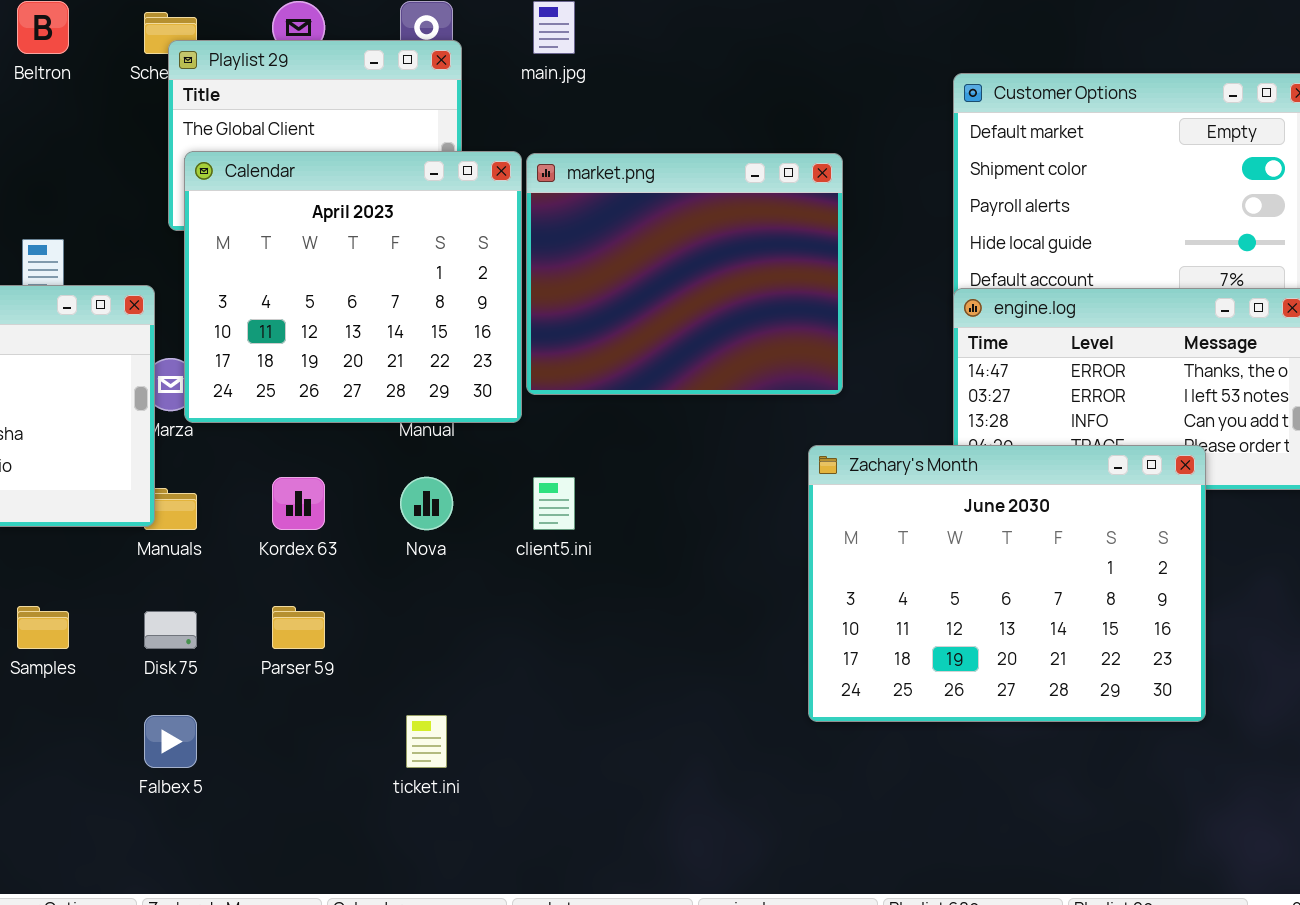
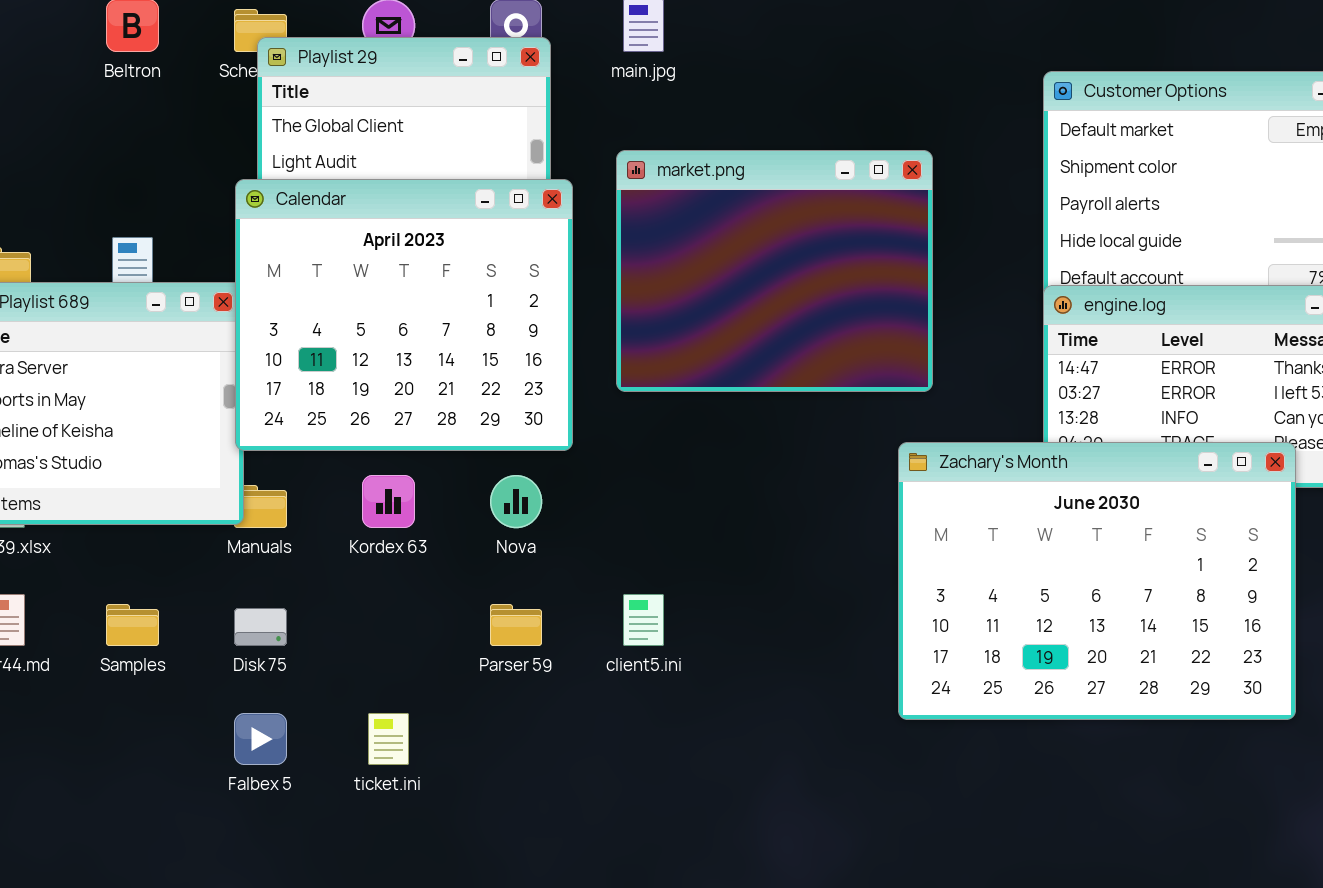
Calendar: [184,151,522,423] -> [235,179,573,451], moved
client5.ini: [533,477,575,530] -> [623,594,664,646], moved
Parser 59: [272,606,325,649] -> [490,604,542,646], moved
ticket.ini: [406,715,447,768] -> [368,713,409,765], moved

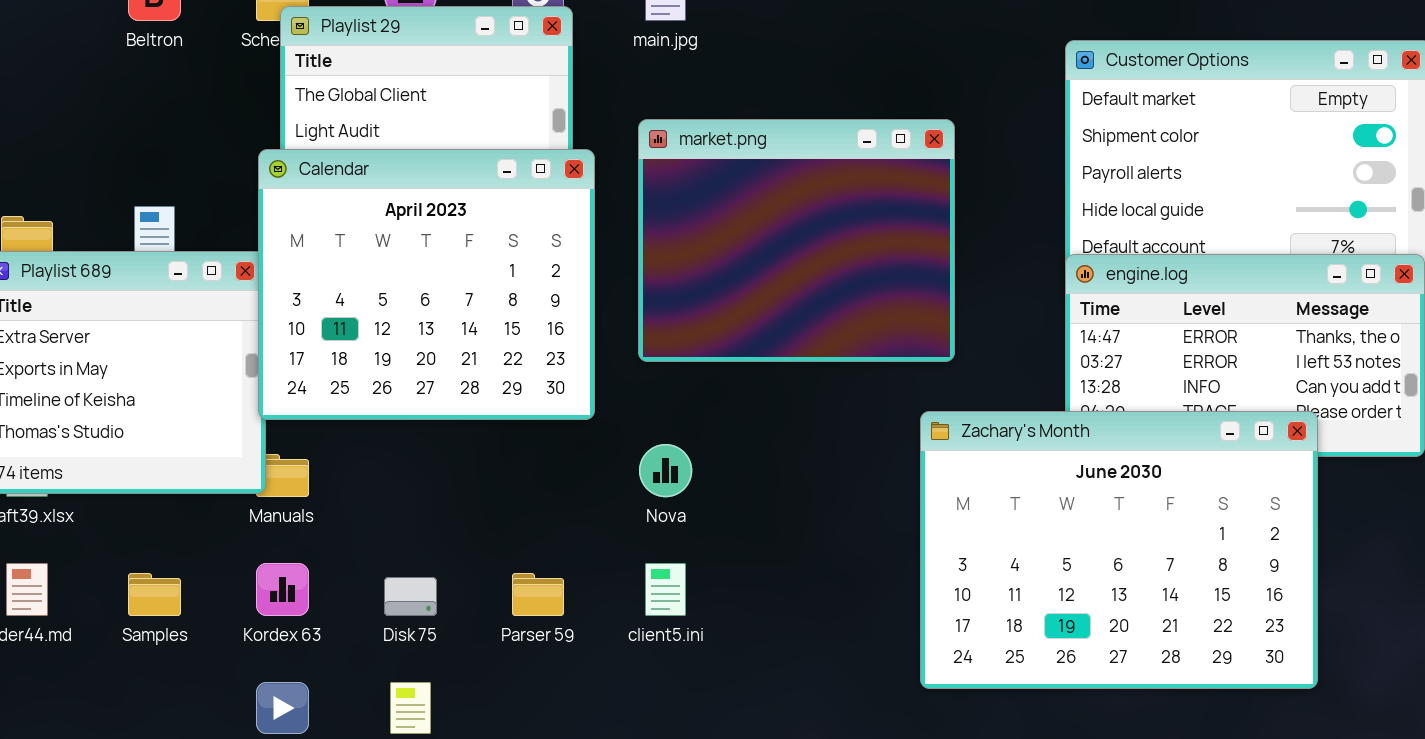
Kordex 63: [362,475,415,528] -> [256,563,309,616], moved
Nova: [490,475,542,528] -> [639,444,692,497], moved
Disk 75: [234,608,287,646] -> [384,577,437,616], moved

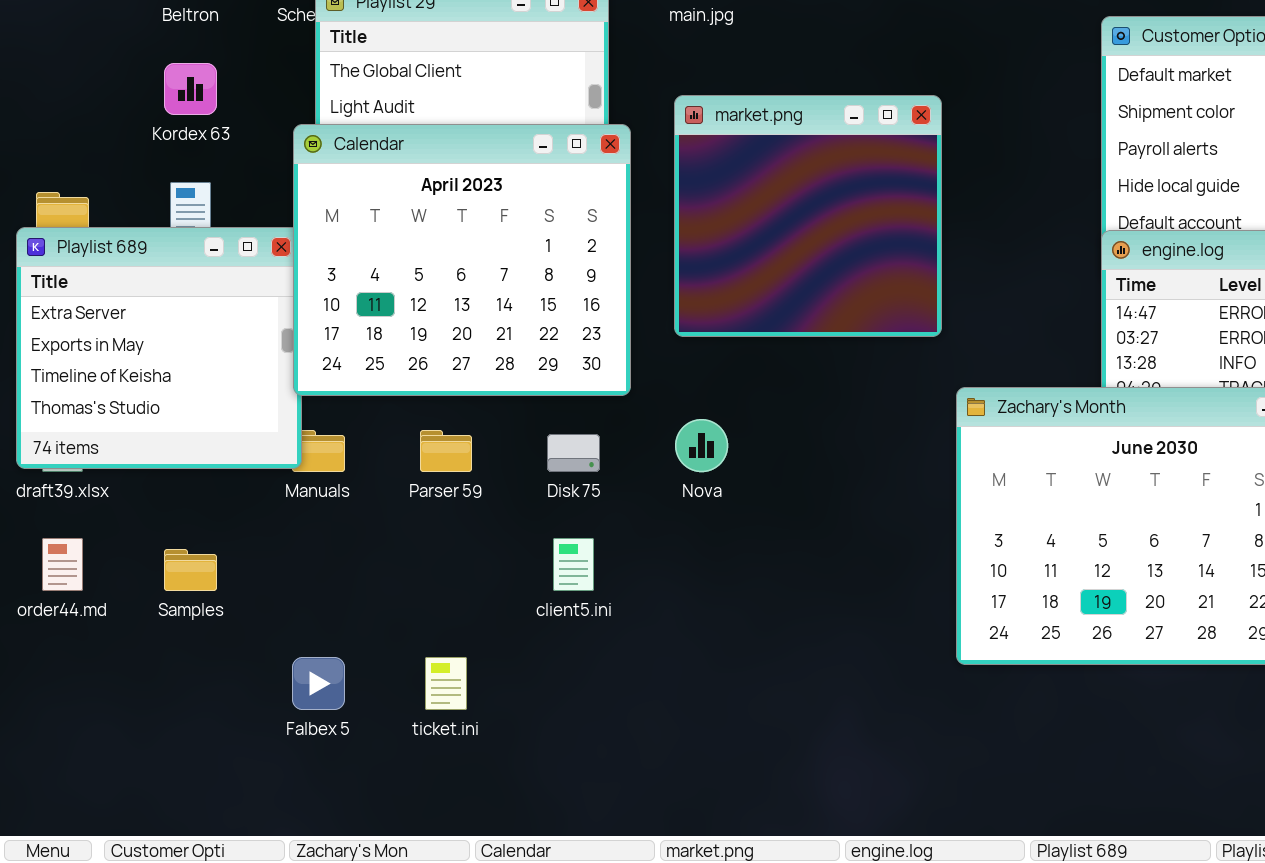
market.png: [638,119,955,362] -> [674,95,942,337], resized
Kordex 63: [256,563,309,616] -> [164,63,217,115], moved
client5.ini: [645,563,686,616] -> [553,538,594,591], moved
Parser 59: [512,573,564,616] -> [420,430,472,472], moved
Disk 75: [384,577,437,616] -> [547,434,600,472], moved

